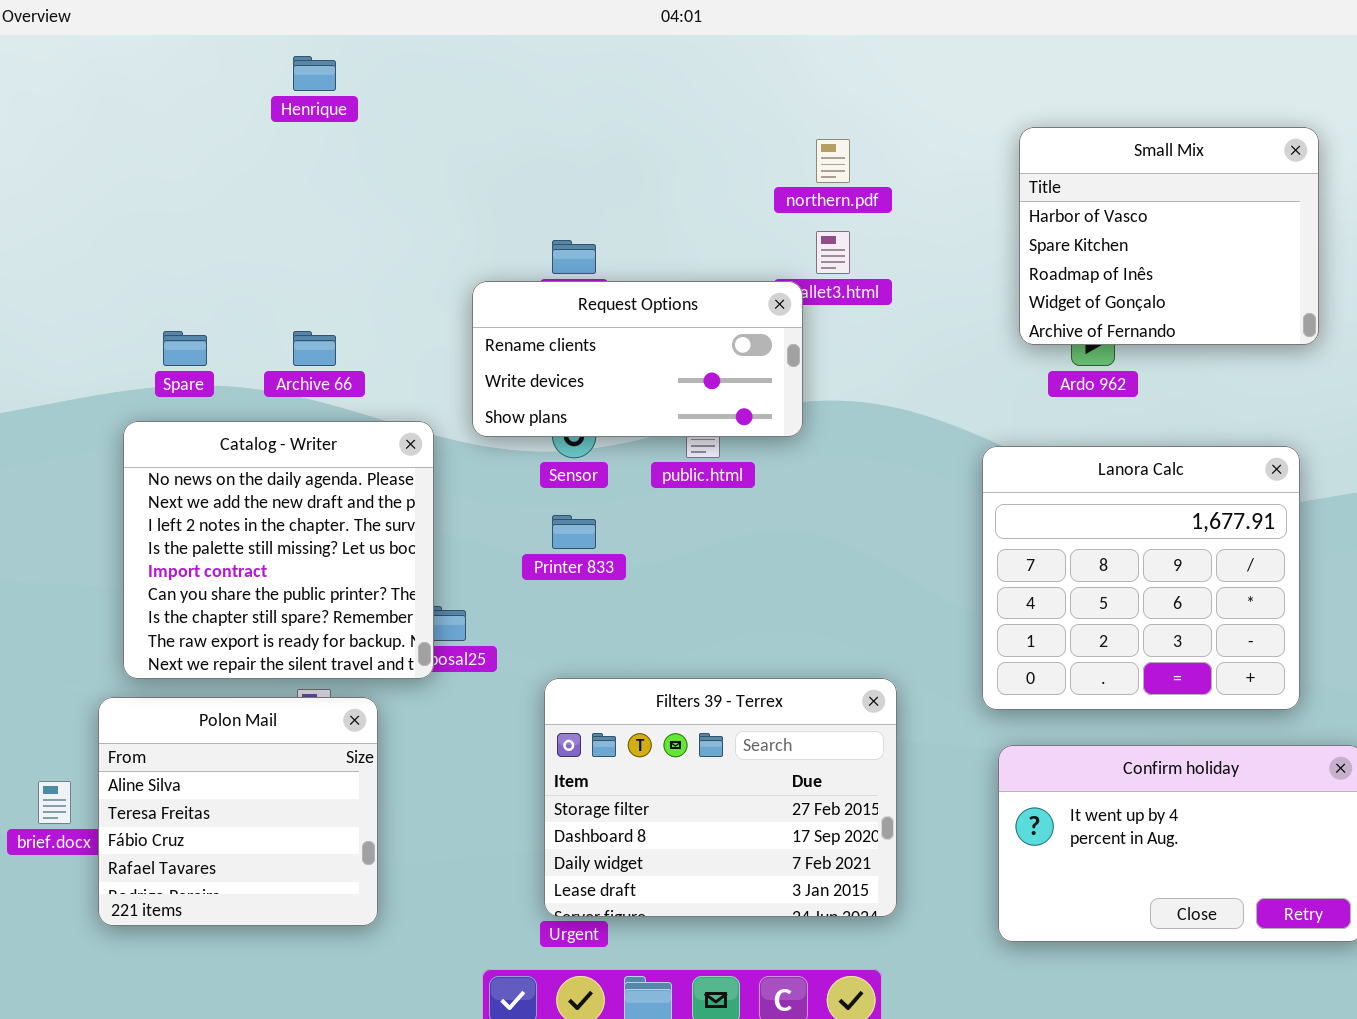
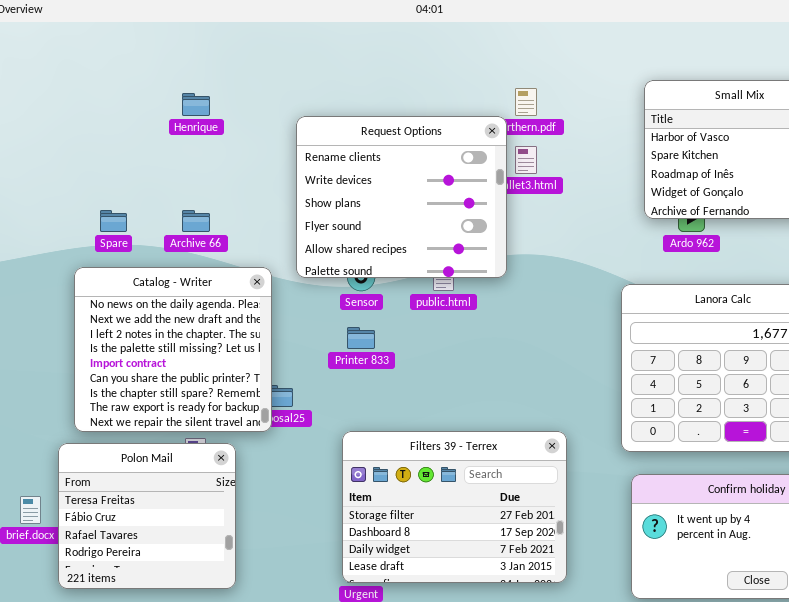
Henrique: [293,56,336,91] -> [182,93,210,116], moved
Request Options: [472,281,803,437] -> [296,116,507,278], resized
Polon Mail: [98,697,378,926] -> [58,443,236,589], scrolled down 1 row

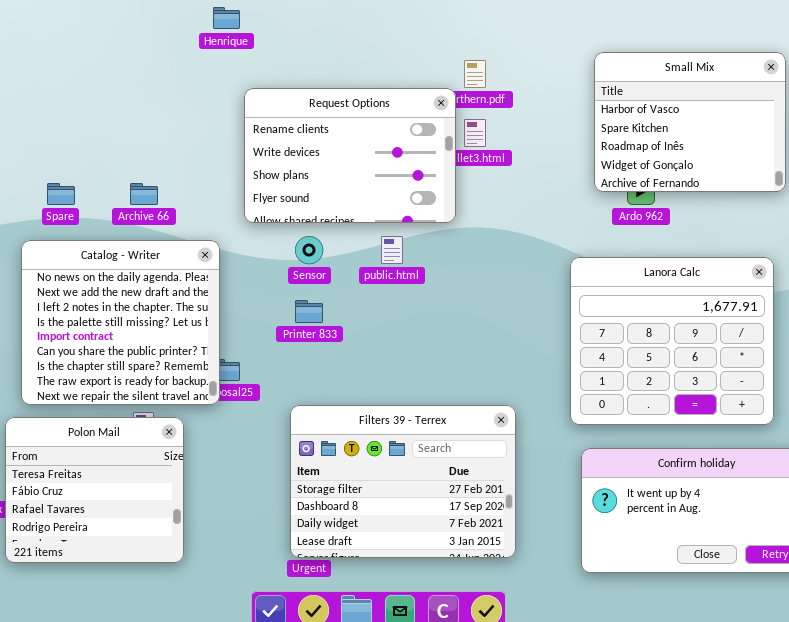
Henrique: [182,93,210,116] -> [213,7,240,29], moved
Request Options: [296,116,507,278] -> [244,88,456,223], resized

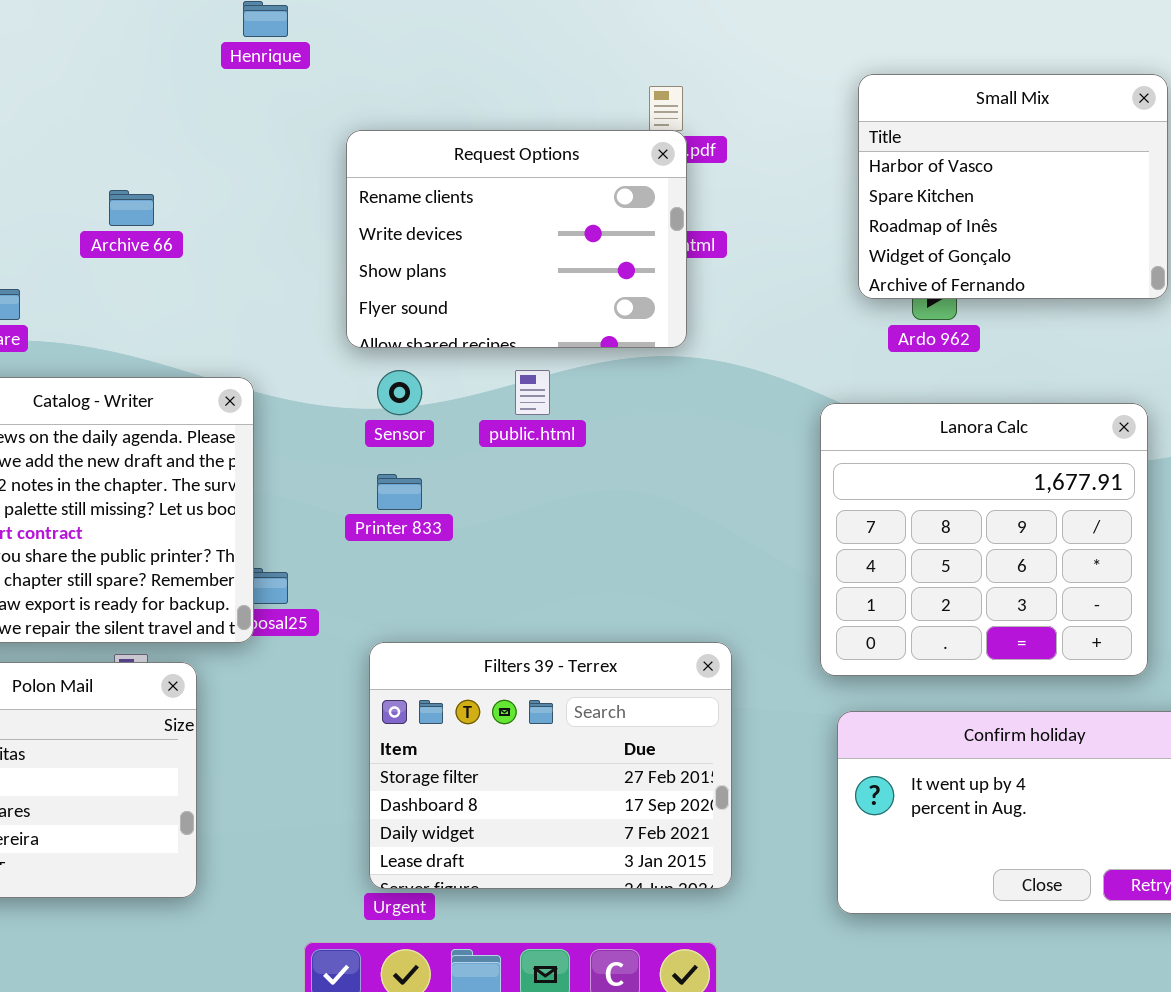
Request Options: [244,88,456,223] -> [346,130,687,348], moved
Archive 66: [130,183,158,205] -> [109,190,154,226], moved

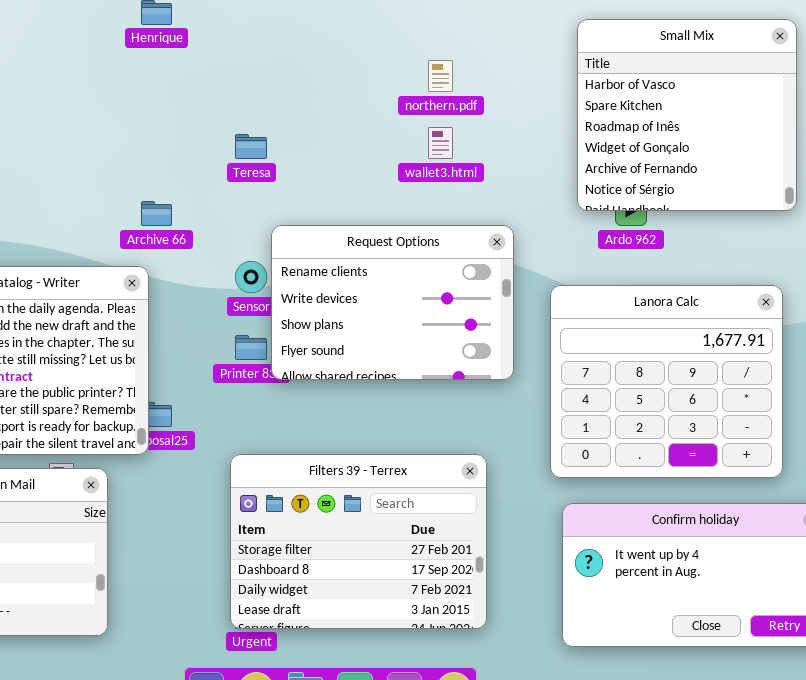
Small Mix: [858,74,1168,299] -> [577,19,797,211], resized
Request Options: [346,130,687,348] -> [271,225,514,380], moved
Archive 66: [109,190,154,226] -> [141,201,172,226], moved

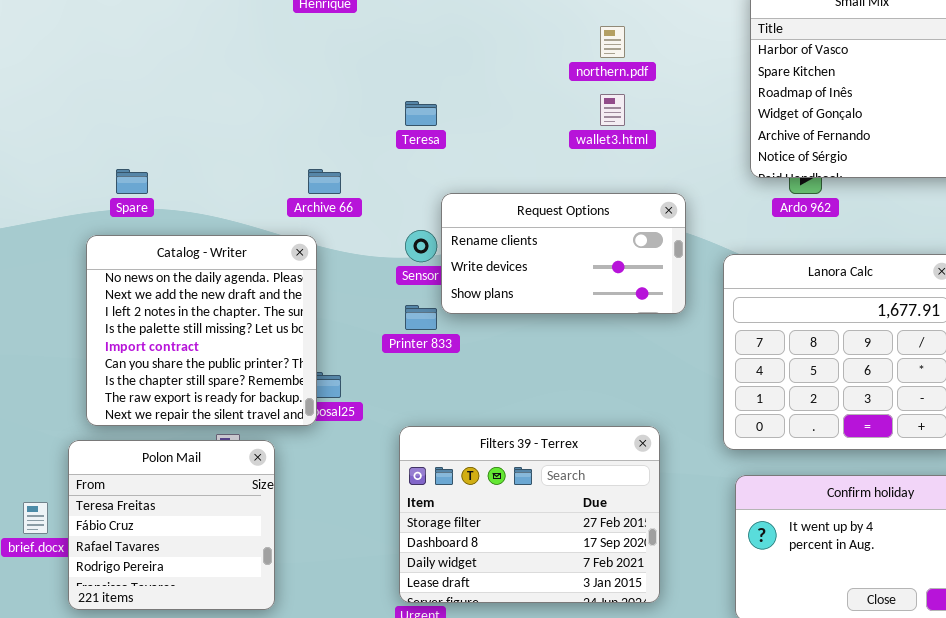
Request Options: [271,225,514,380] -> [441,193,686,314], resized

